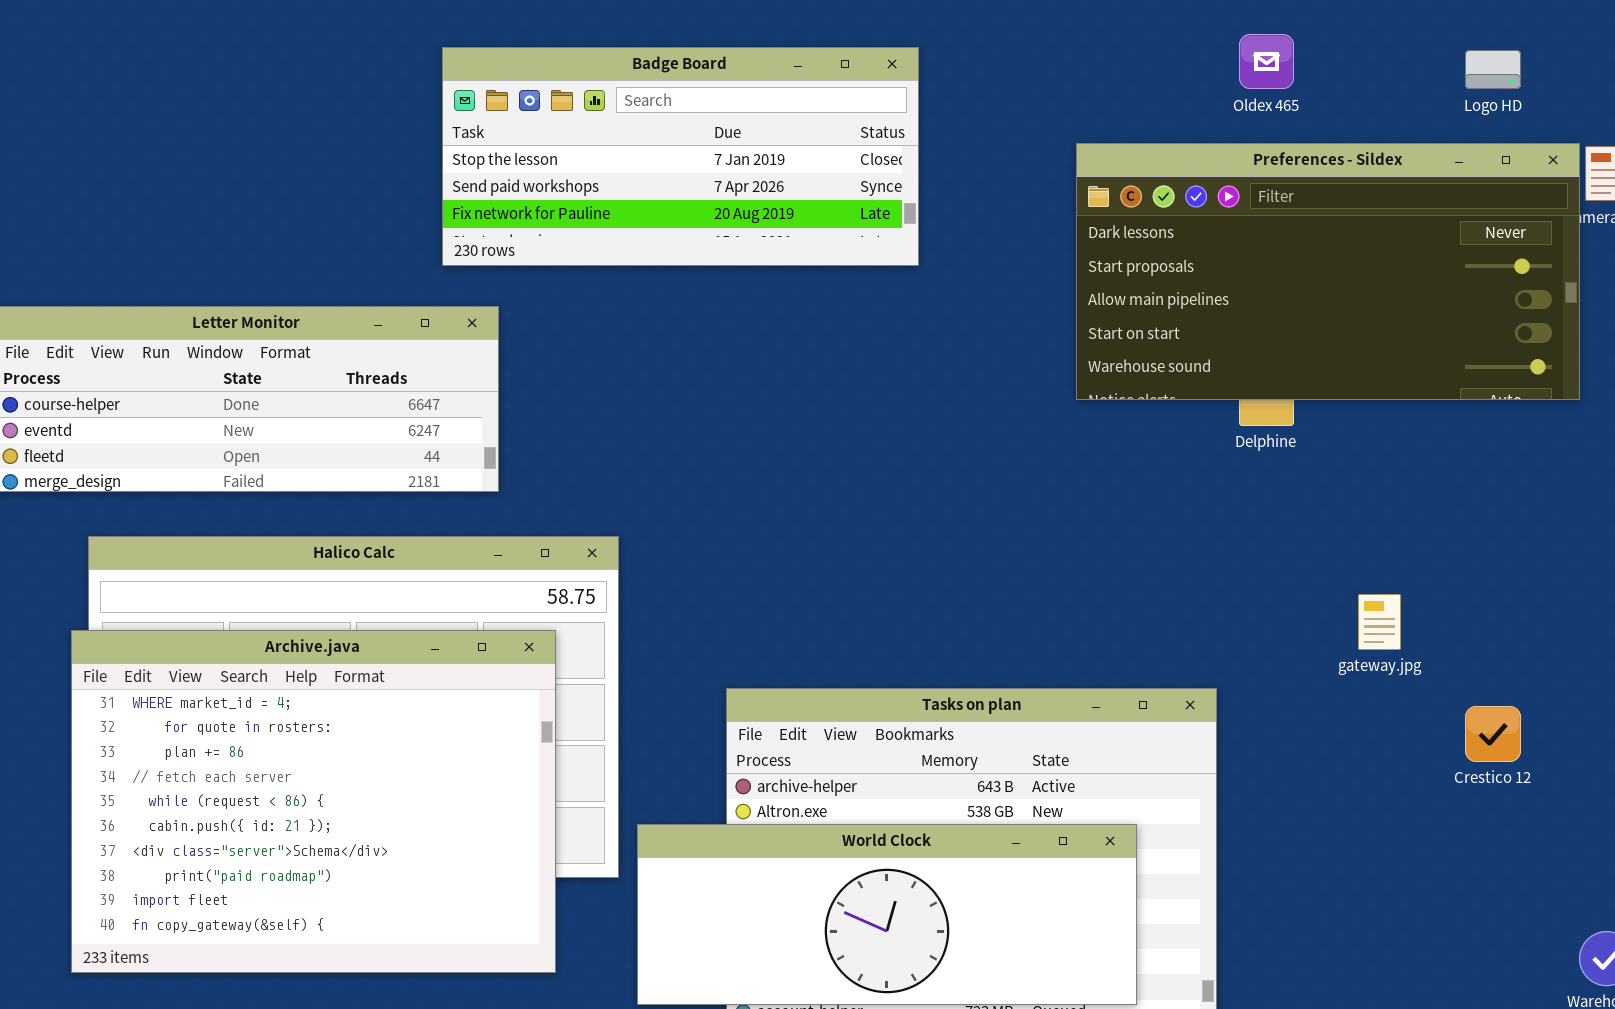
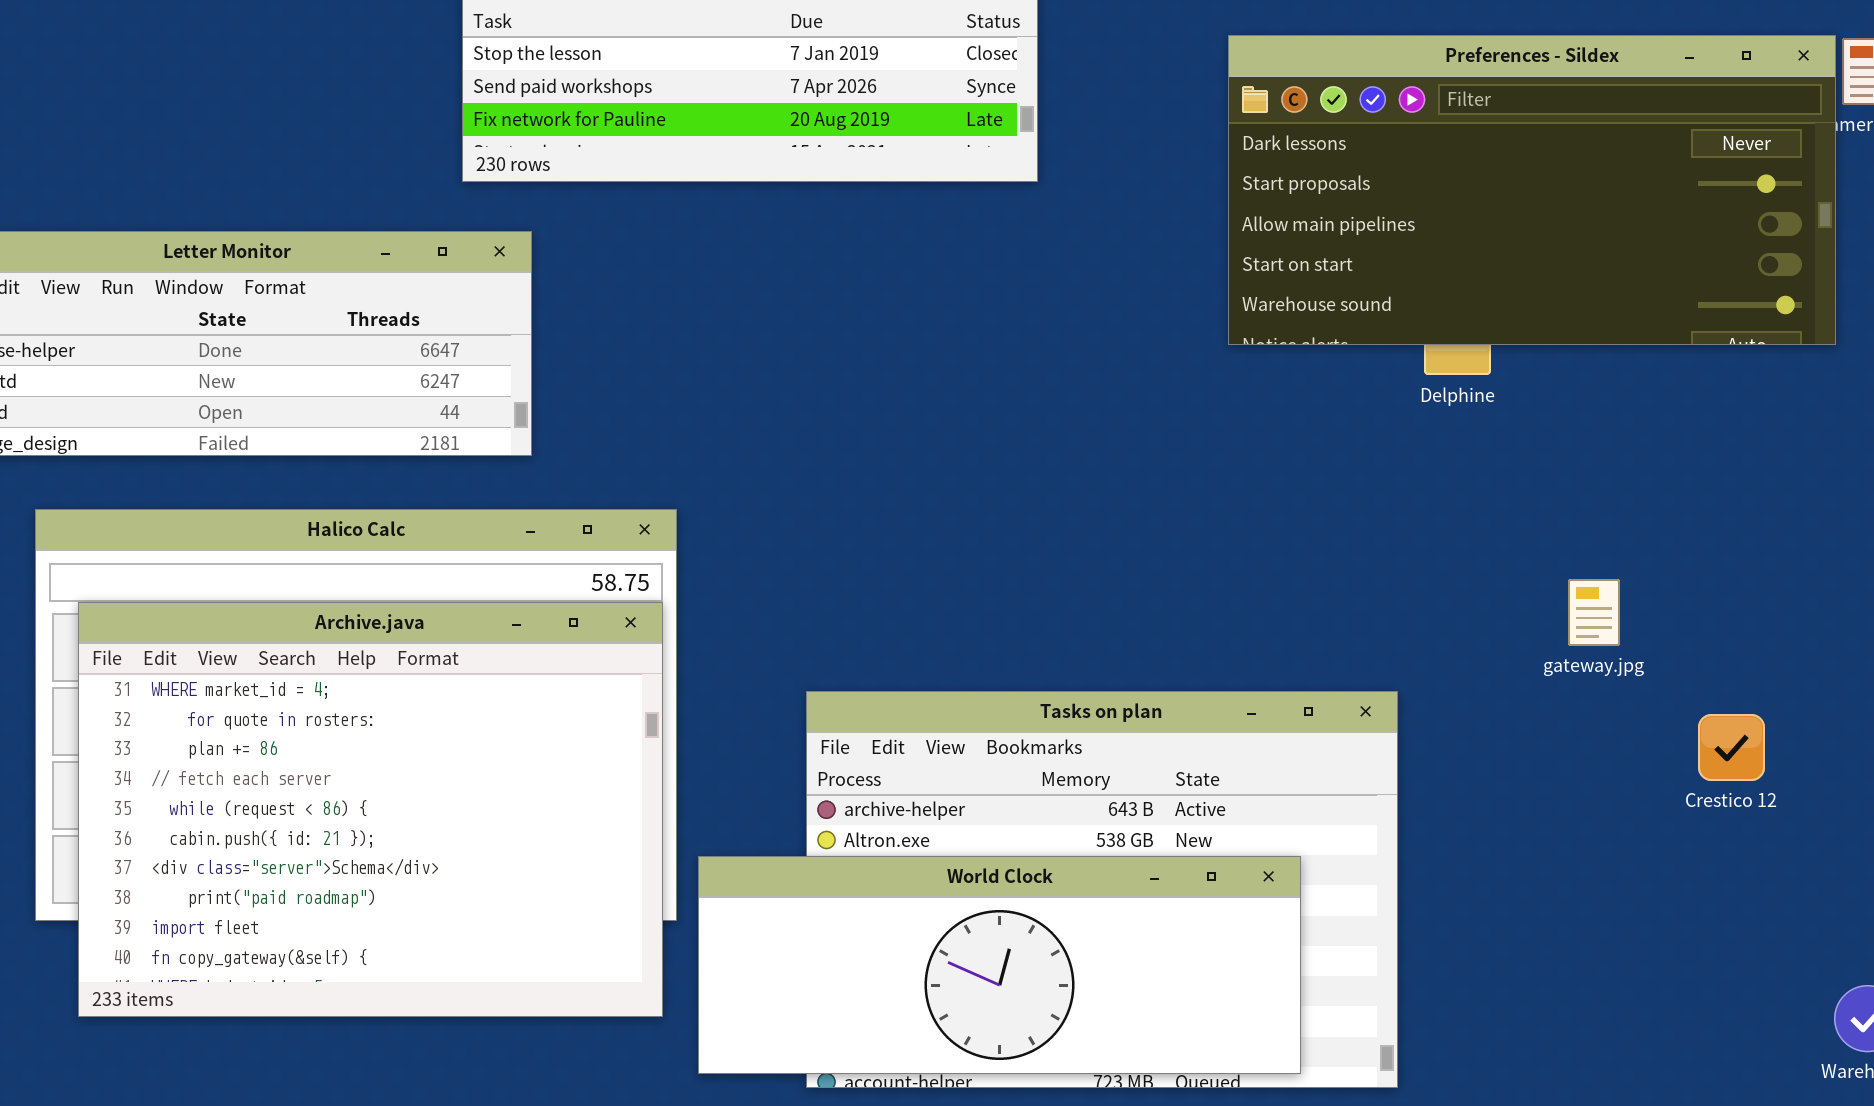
Archive.java: [71,630,556,973] -> [78,602,663,1017], moved

